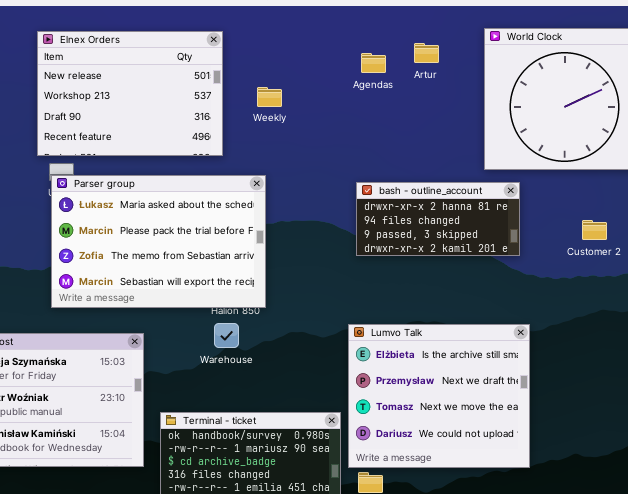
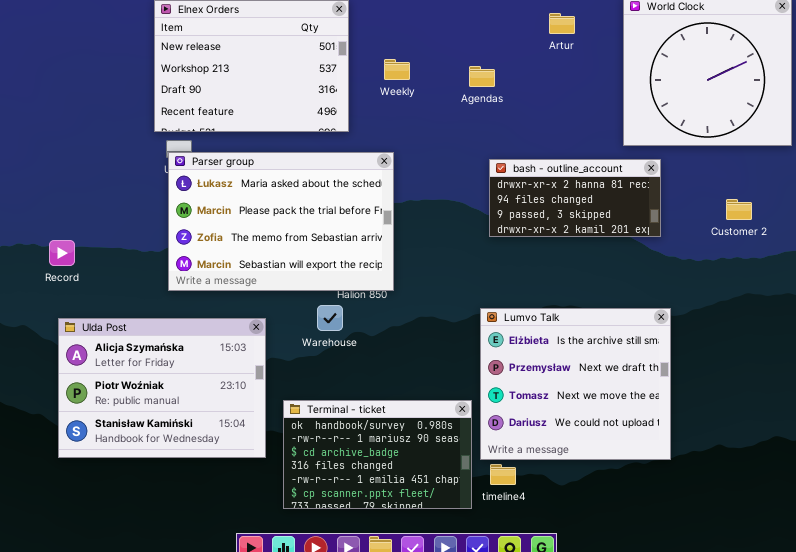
Agendas: [361,53,386,73] -> [469,66,495,87], moved
Warehouse: [214,323,239,348] -> [317,305,343,331], moved

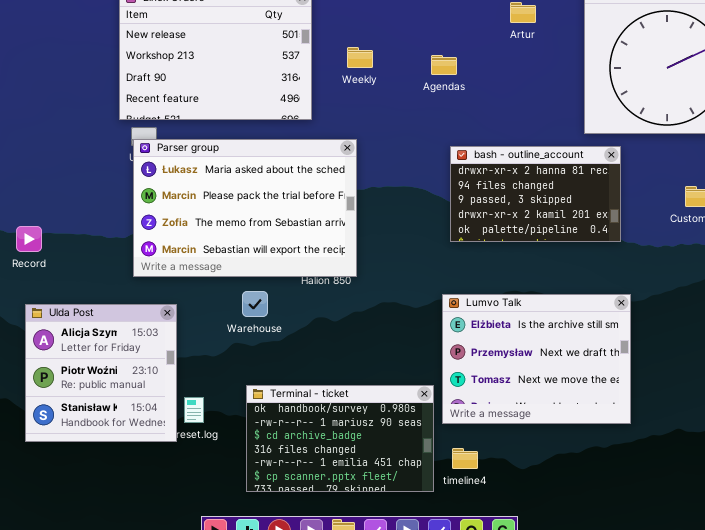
bash - outline_account: [489,159,661,237] -> [450,146,621,242], resized
Warehouse: [317,305,343,331] -> [242,291,268,317], moved
Lumvo Talk: [480,308,671,460] -> [442,294,631,424], resized
Ulda Post: [58,318,266,458] -> [25,304,177,442], resized

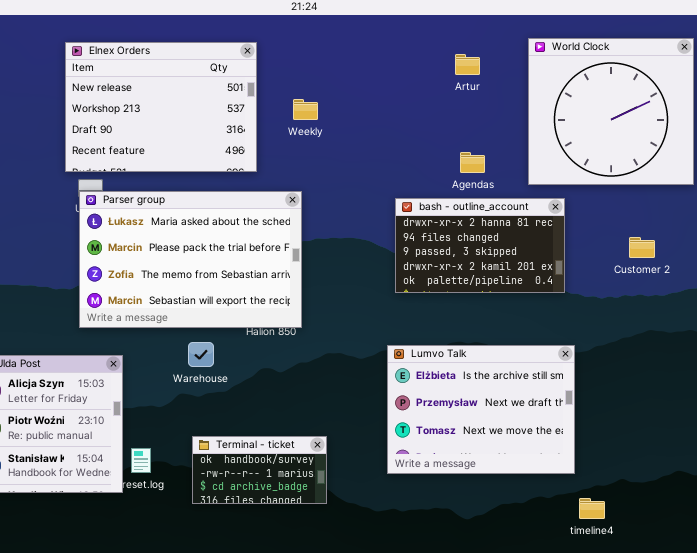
Agendas: [431,55,457,75] -> [460,152,485,173], moved
Terminal - ticket: [246,385,434,492] -> [192,436,327,504], resized
timeline4: [452,448,478,469] -> [579,498,605,519], moved

